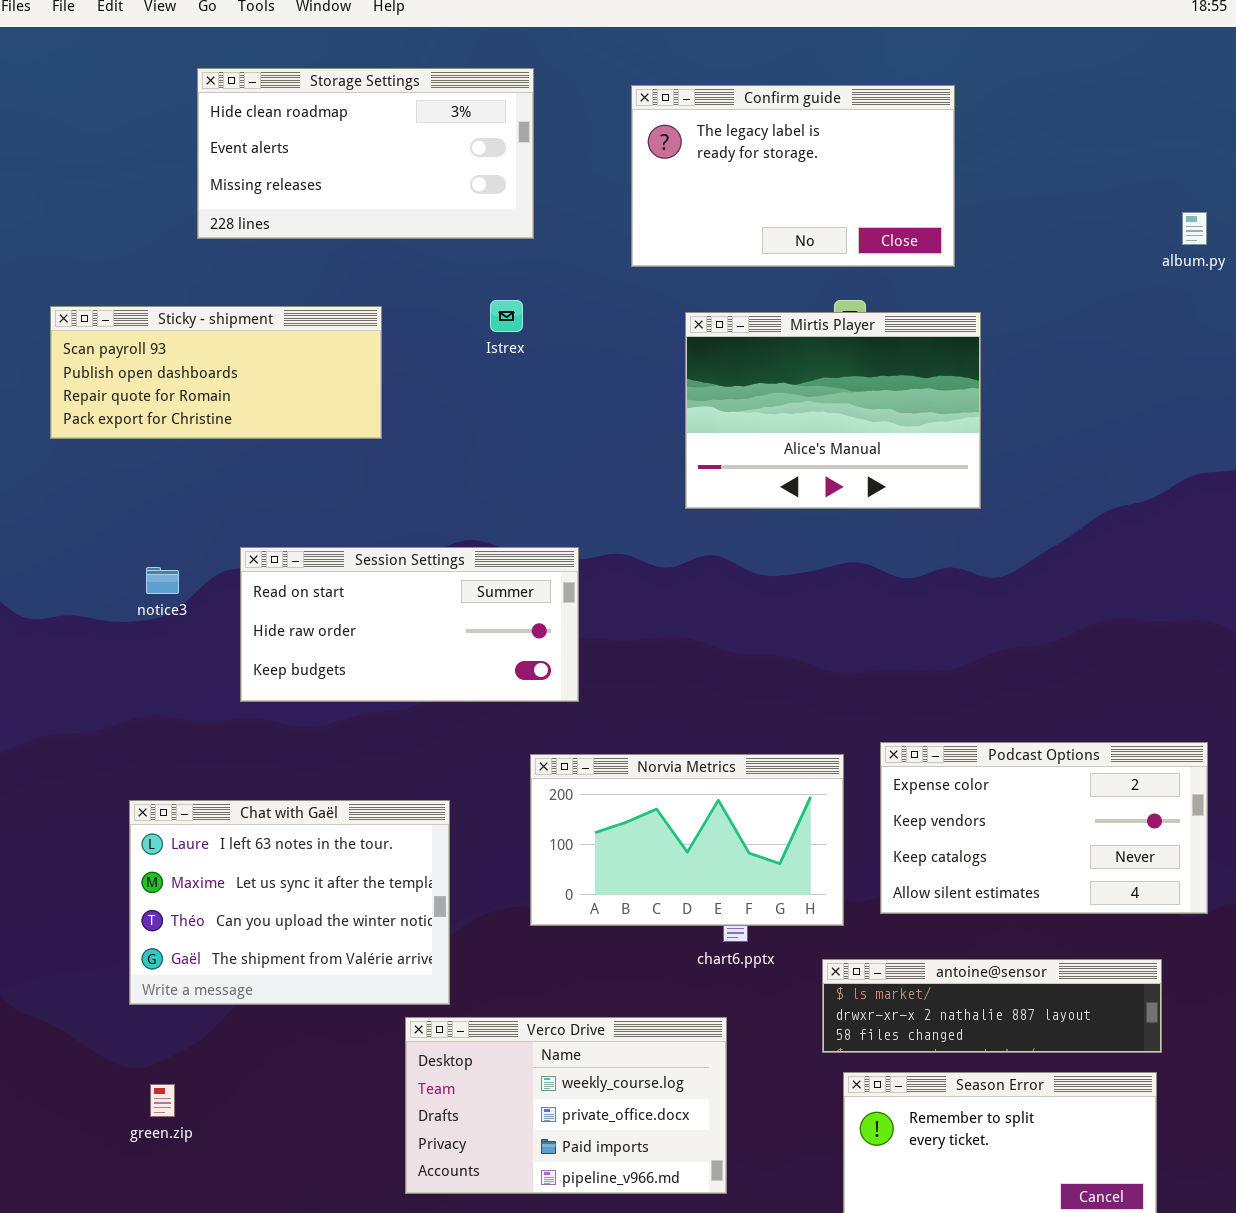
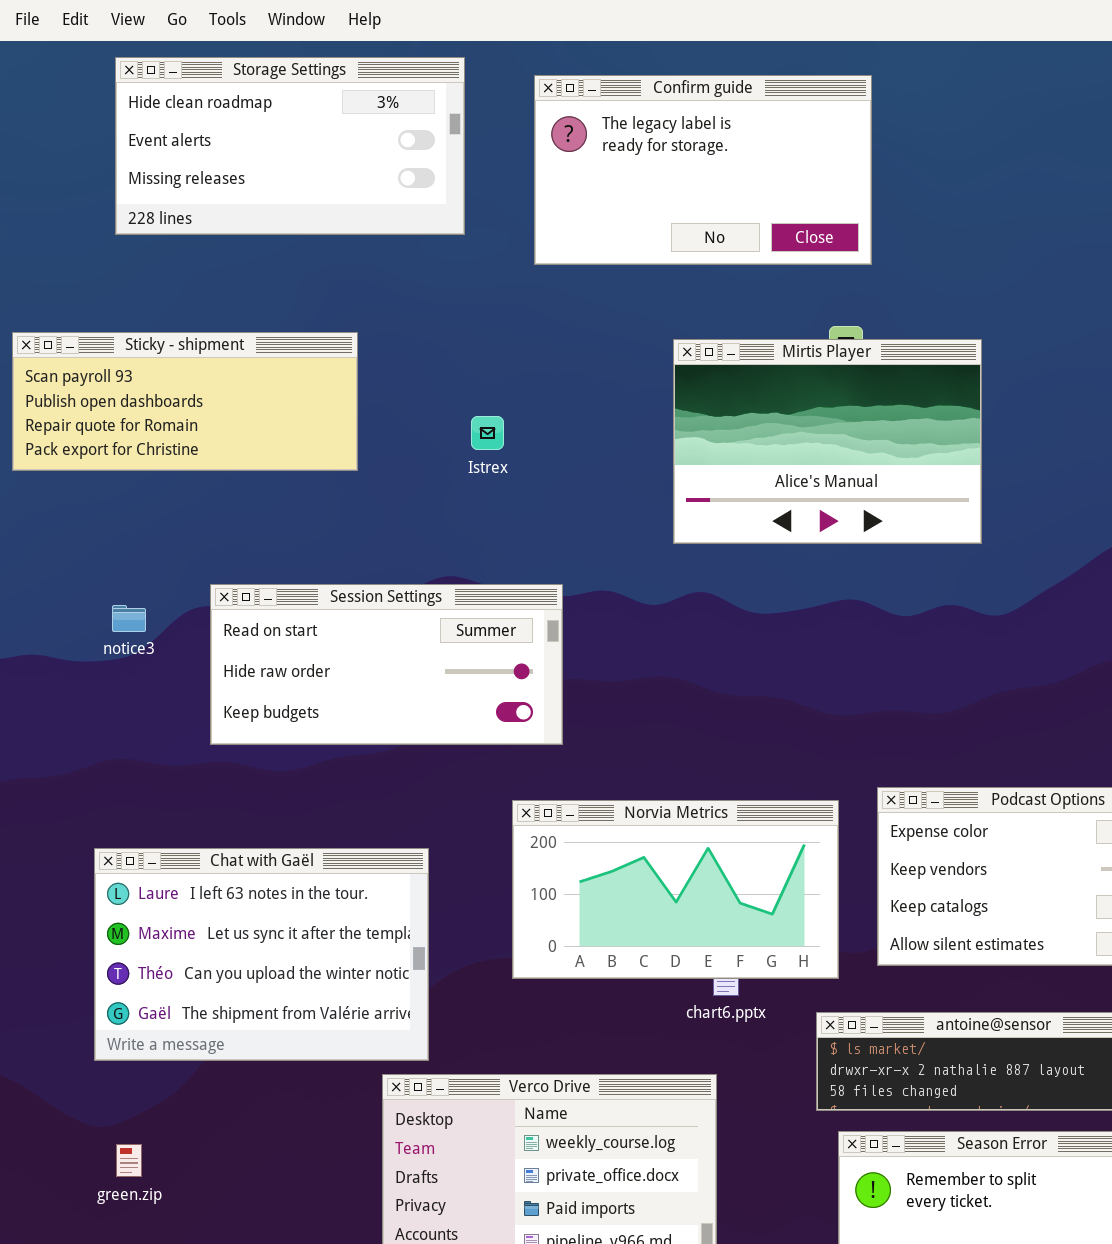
Storage Settings: [197,68,534,239] -> [115,57,465,235], moved
Confirm guide: [631,85,955,267] -> [534,75,872,265], moved
Istrex: [490,300,523,332] -> [471,416,504,450], moved

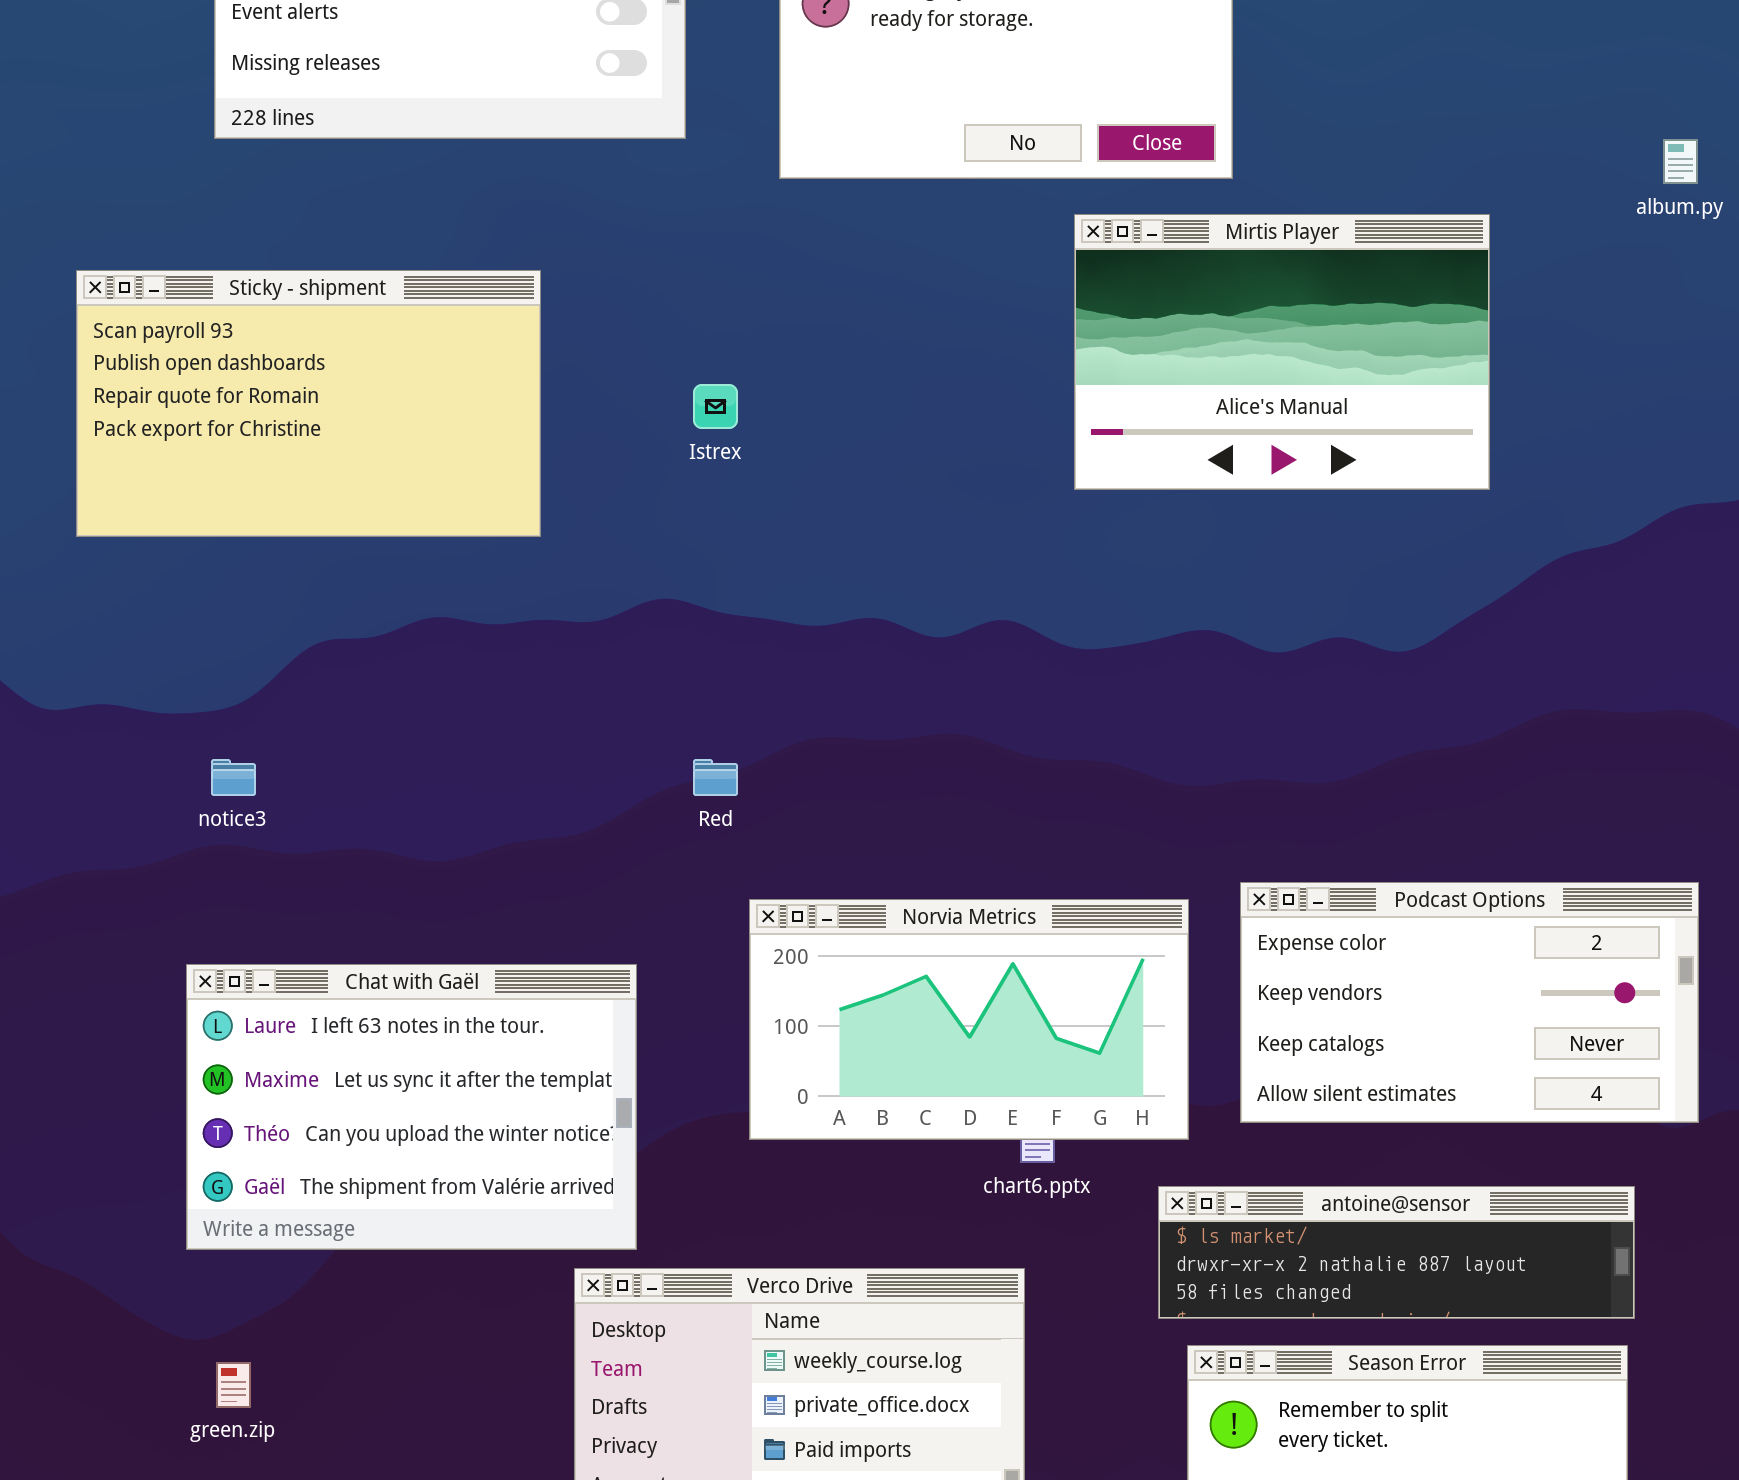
Sticky - shipment: [12,332,358,471] -> [76,270,541,537], resized
Mirtis Player: [673,339,982,544] -> [1074,214,1490,490], moved
Session Settings: [210,584,563,745] -> none, closed
notice3: [112,605,146,632] -> [211,759,256,796], moved

